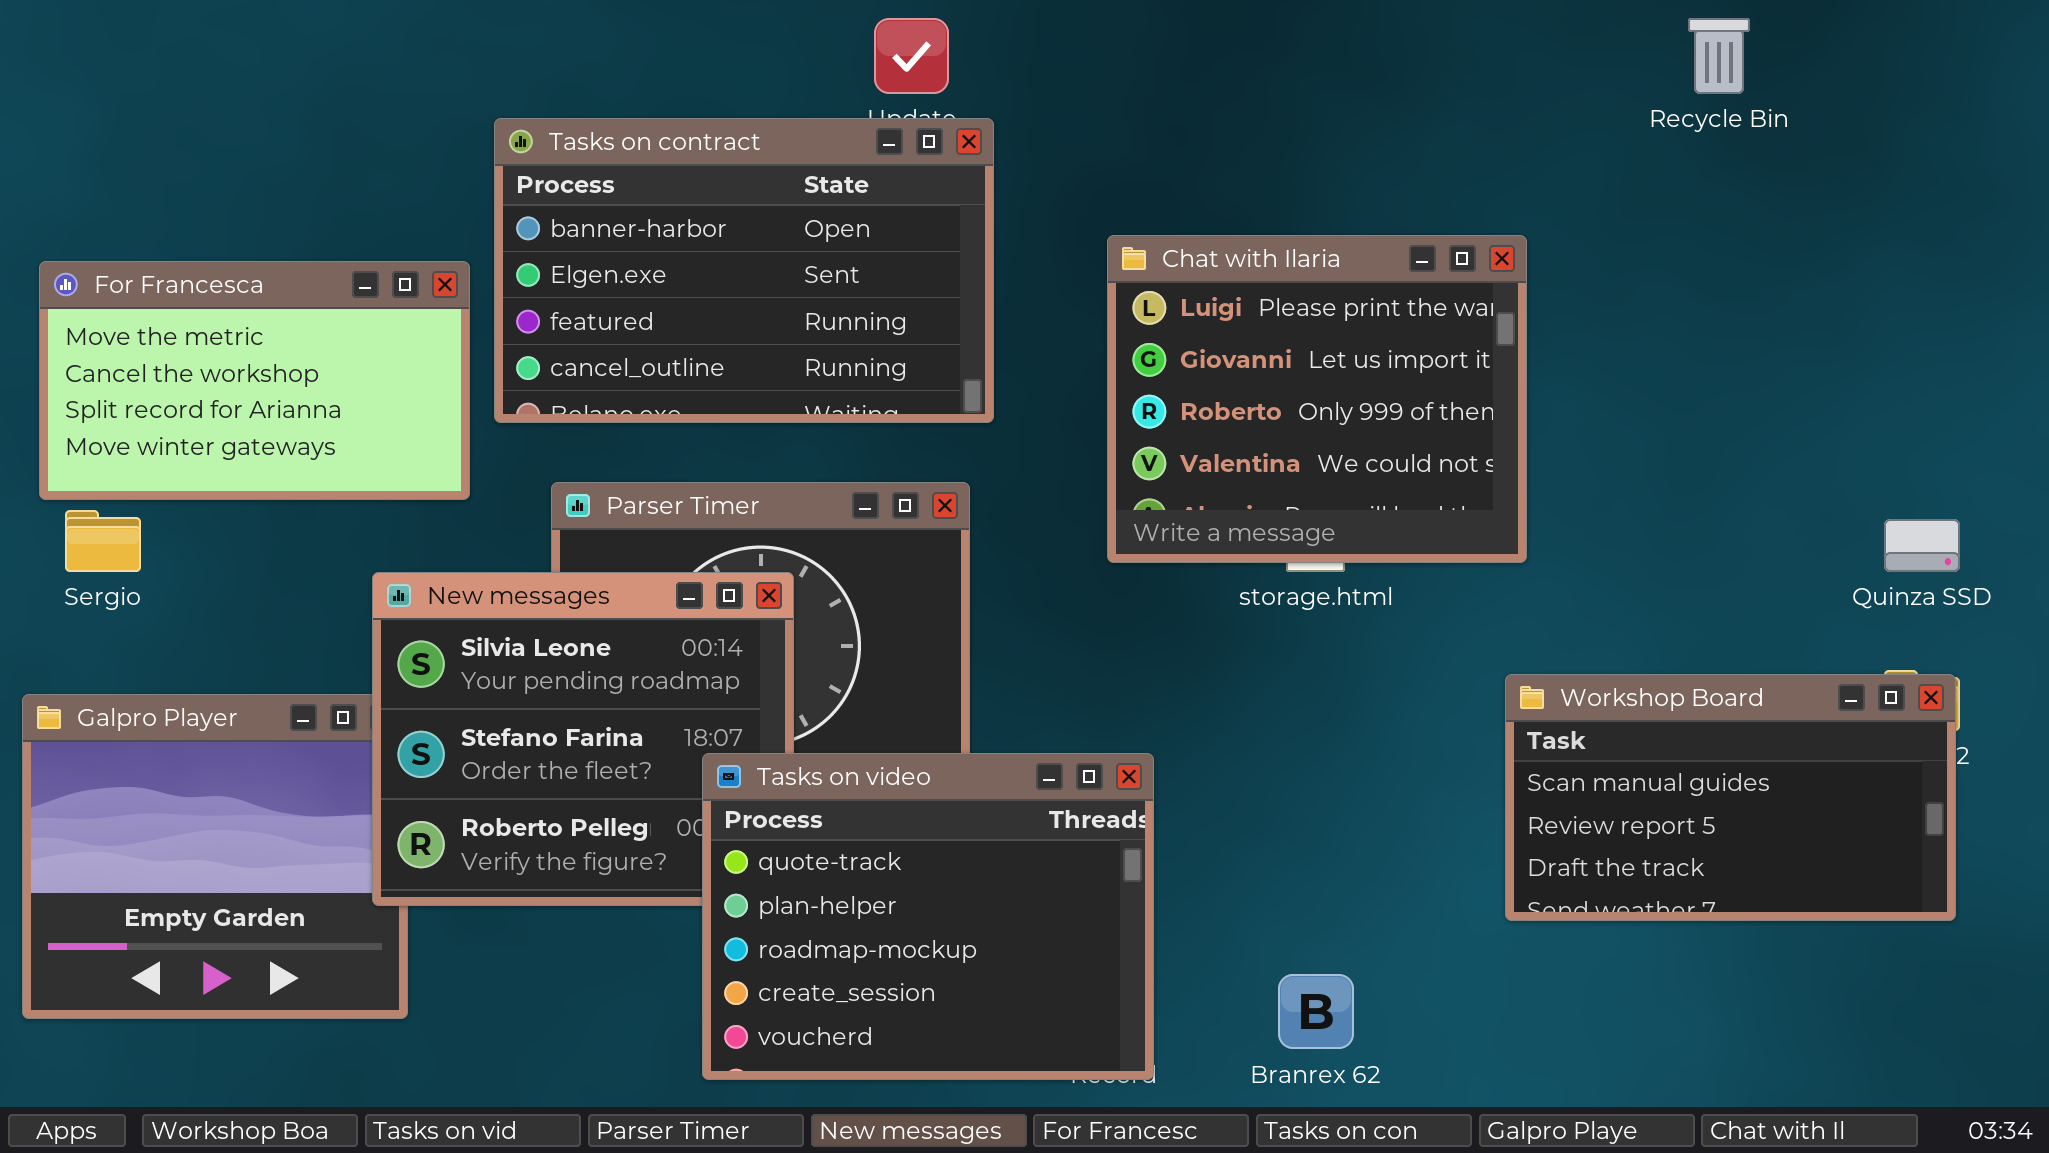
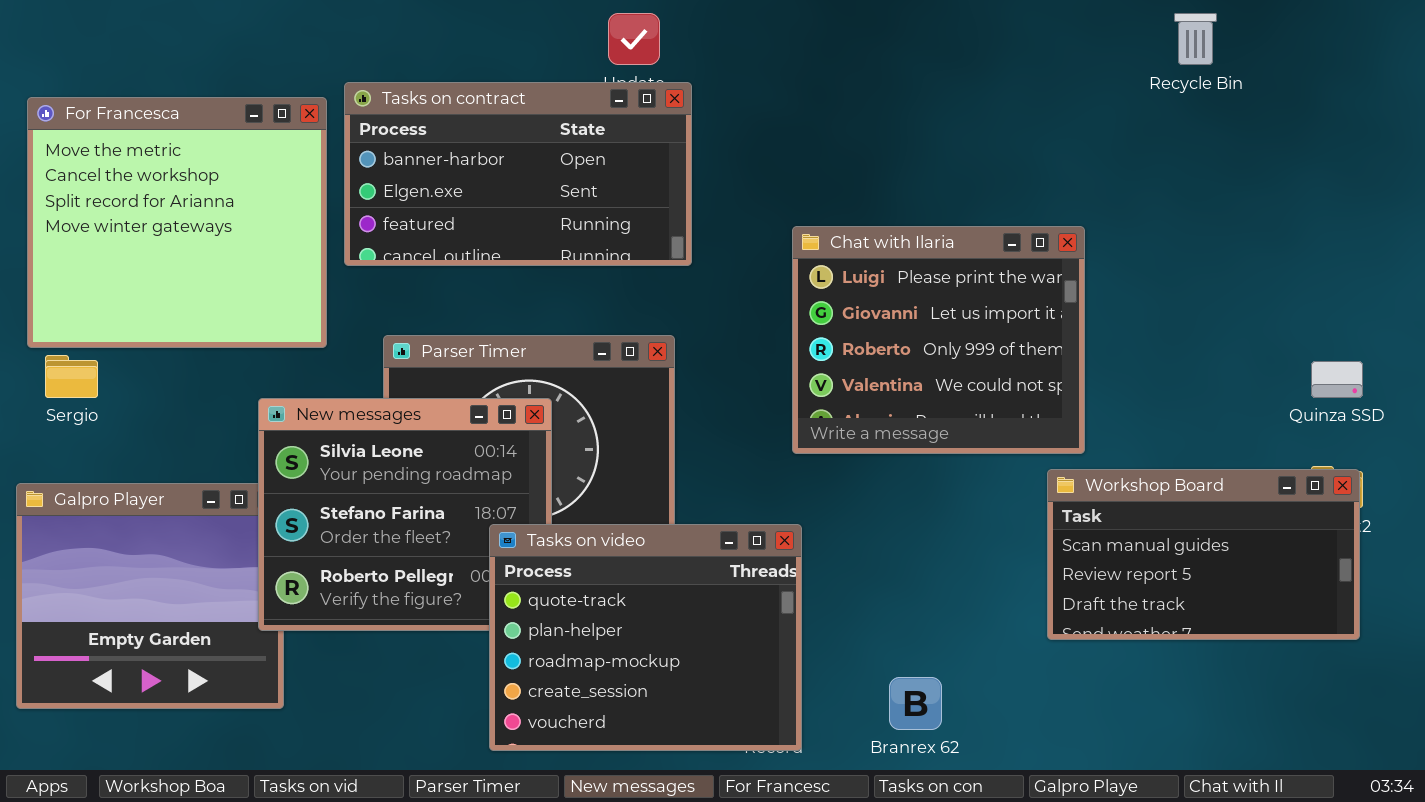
Tasks on contract: [494,118,994,423] -> [344,82,692,266], resized
Chat with Ilaria: [1107,235,1527,563] -> [792,226,1085,454], moved
For Francesca: [39,261,470,500] -> [27,97,327,348], resized

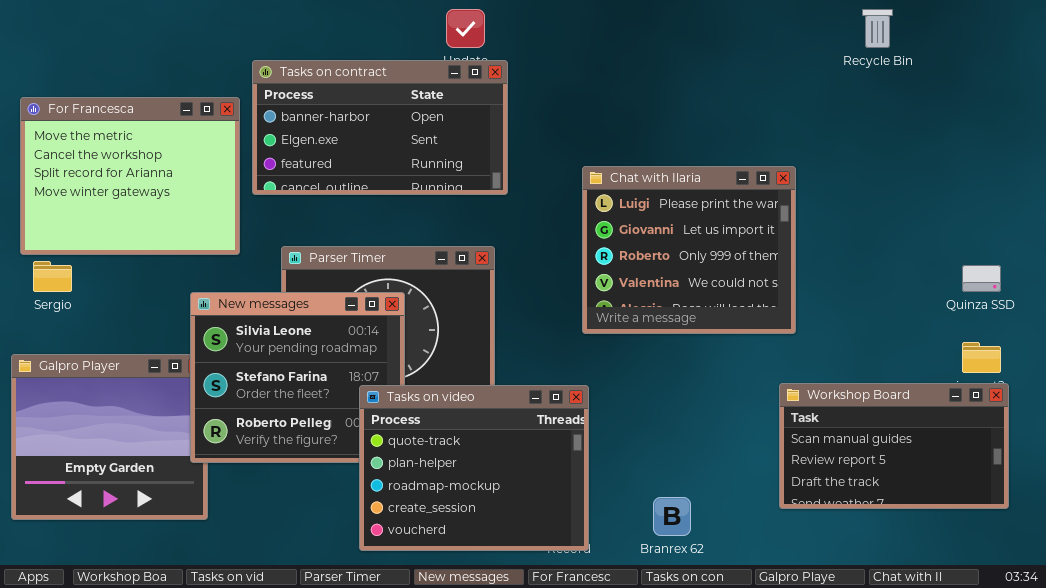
For Francesca: [27,97,327,348] -> [20,97,240,255], resized
Workshop Board: [1047,469,1360,640] -> [779,383,1009,509], moved

